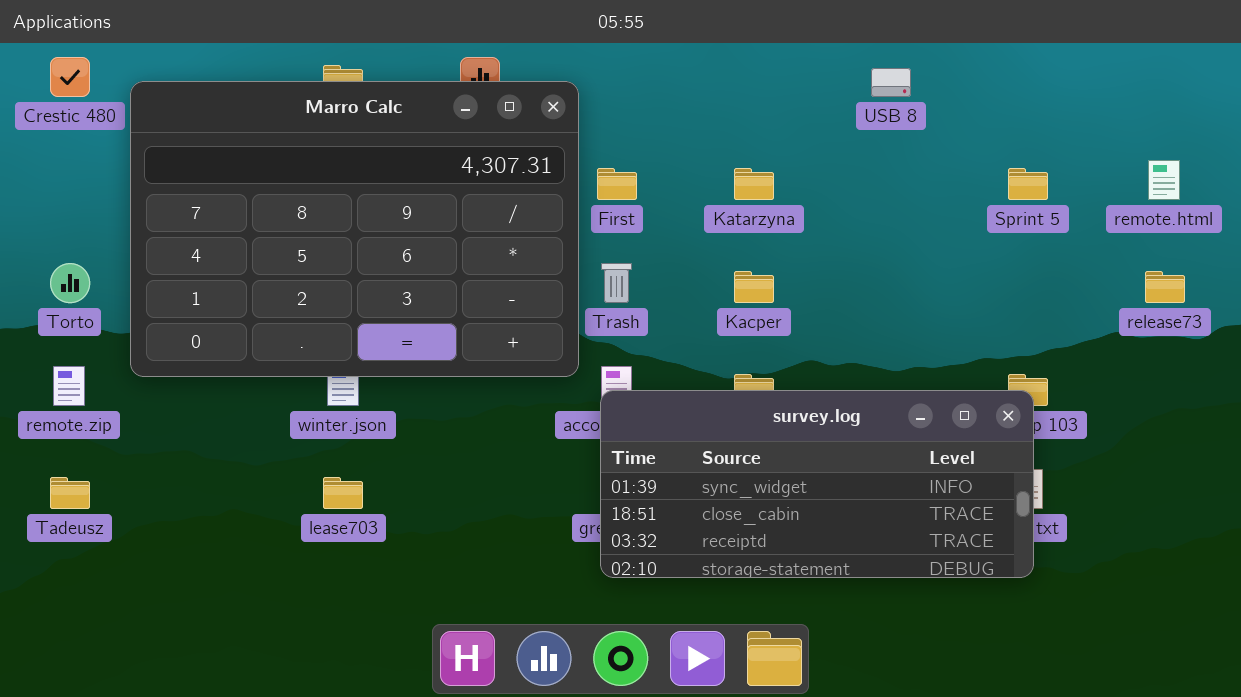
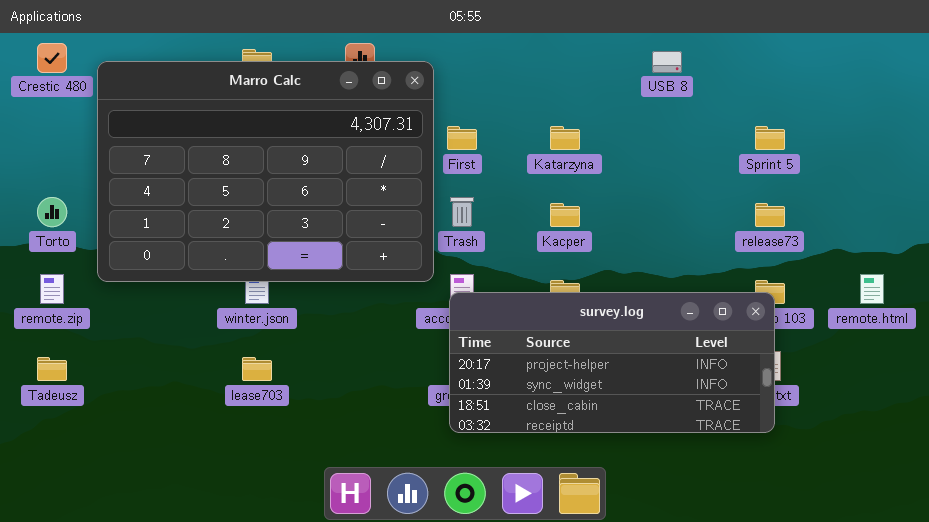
remote.html: [1148,160,1180,200] -> [860,274,884,304], moved
release73: [1145,271,1185,303] -> [755,203,785,227], moved
survey.log: [600,390,1034,578] -> [449,292,775,433], scrolled up 1 row

